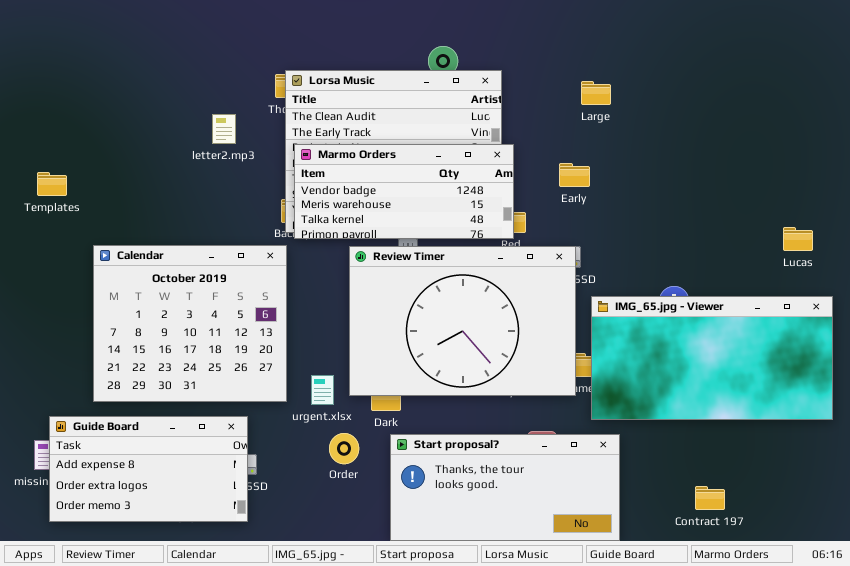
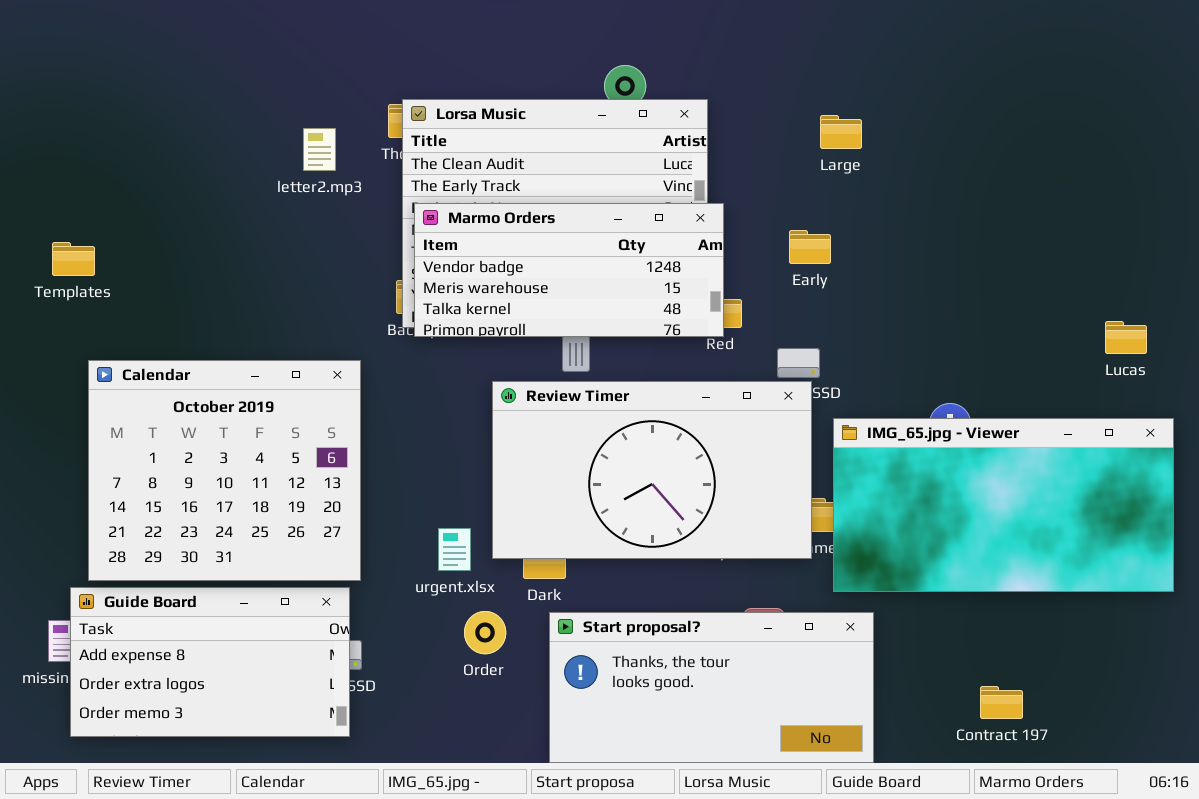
letter2.mp3: [212,114,236,144] -> [303,128,336,171], moved
Calendar: [93,245,287,402] -> [88,360,361,581], moved
Review Timer: [349,246,576,396] -> [492,381,812,559], resized

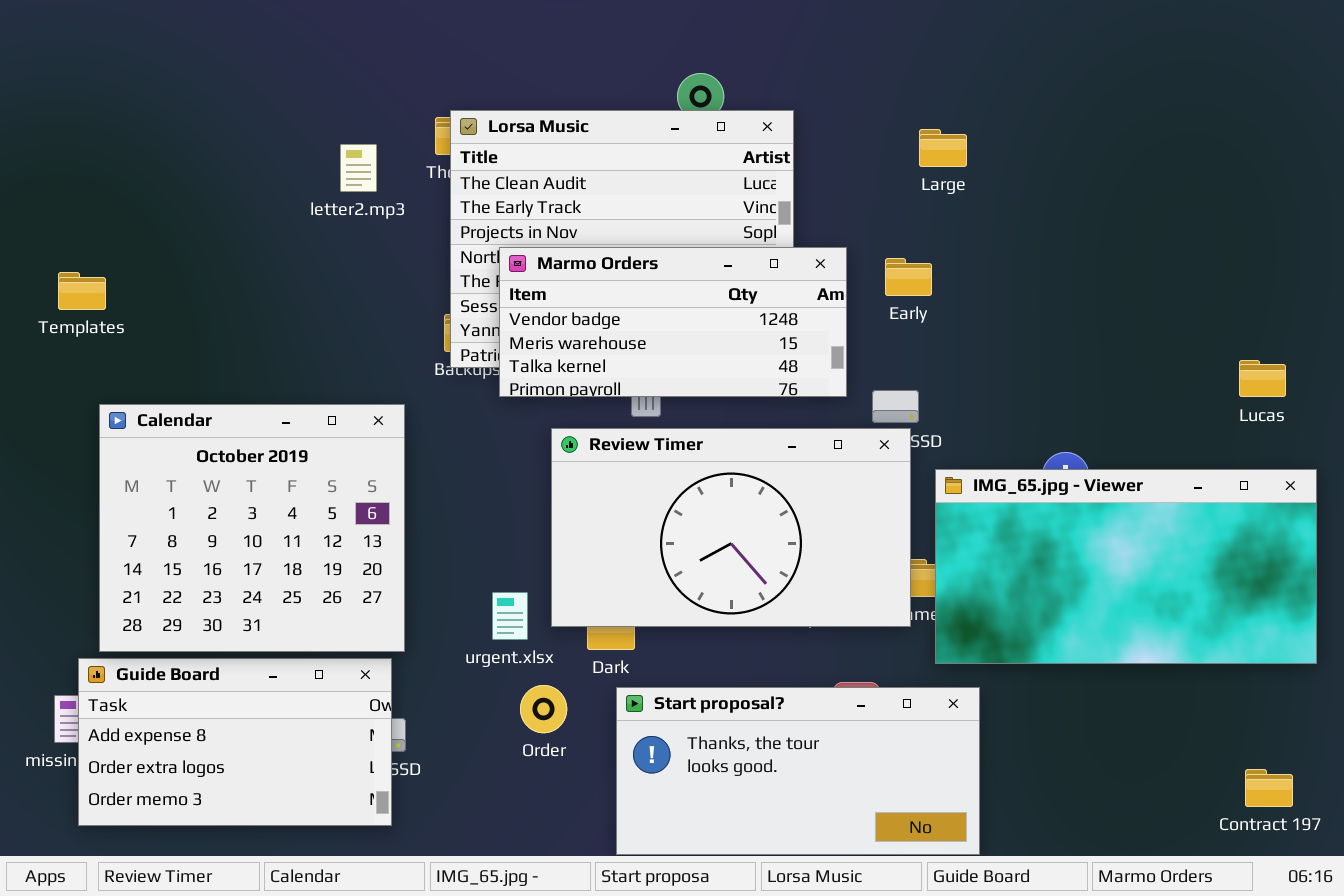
Marmo Orders: [414,203,724,337] -> [499,247,847,397], moved
Contract 197: [980,686,1023,719] -> [1245,769,1293,807], moved

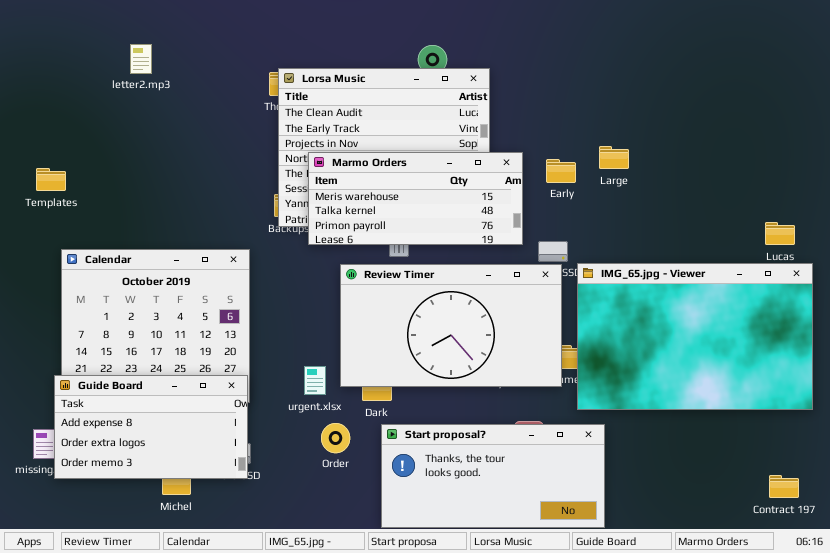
Large: [919,129,967,167] -> [599,146,629,169], moved
letter2.mp3: [340,144,377,192] -> [130,44,152,74], moved
Marmo Orders: [499,247,847,397] -> [308,152,523,245], scrolled down 1 row
IMG_65.jpg - Viewer: [935,469,1317,664] -> [577,263,813,410], resized
Guide Board: [78,658,392,826] -> [54,375,248,479], moved

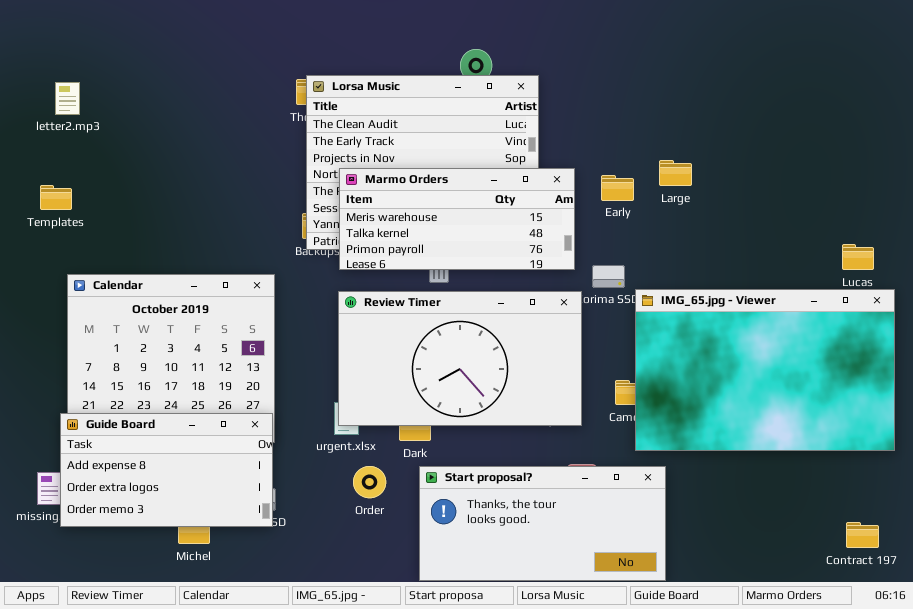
letter2.mp3: [130,44,152,74] -> [55,82,80,115], moved
Review Timer: [340,264,562,387] -> [338,291,582,426], moved

